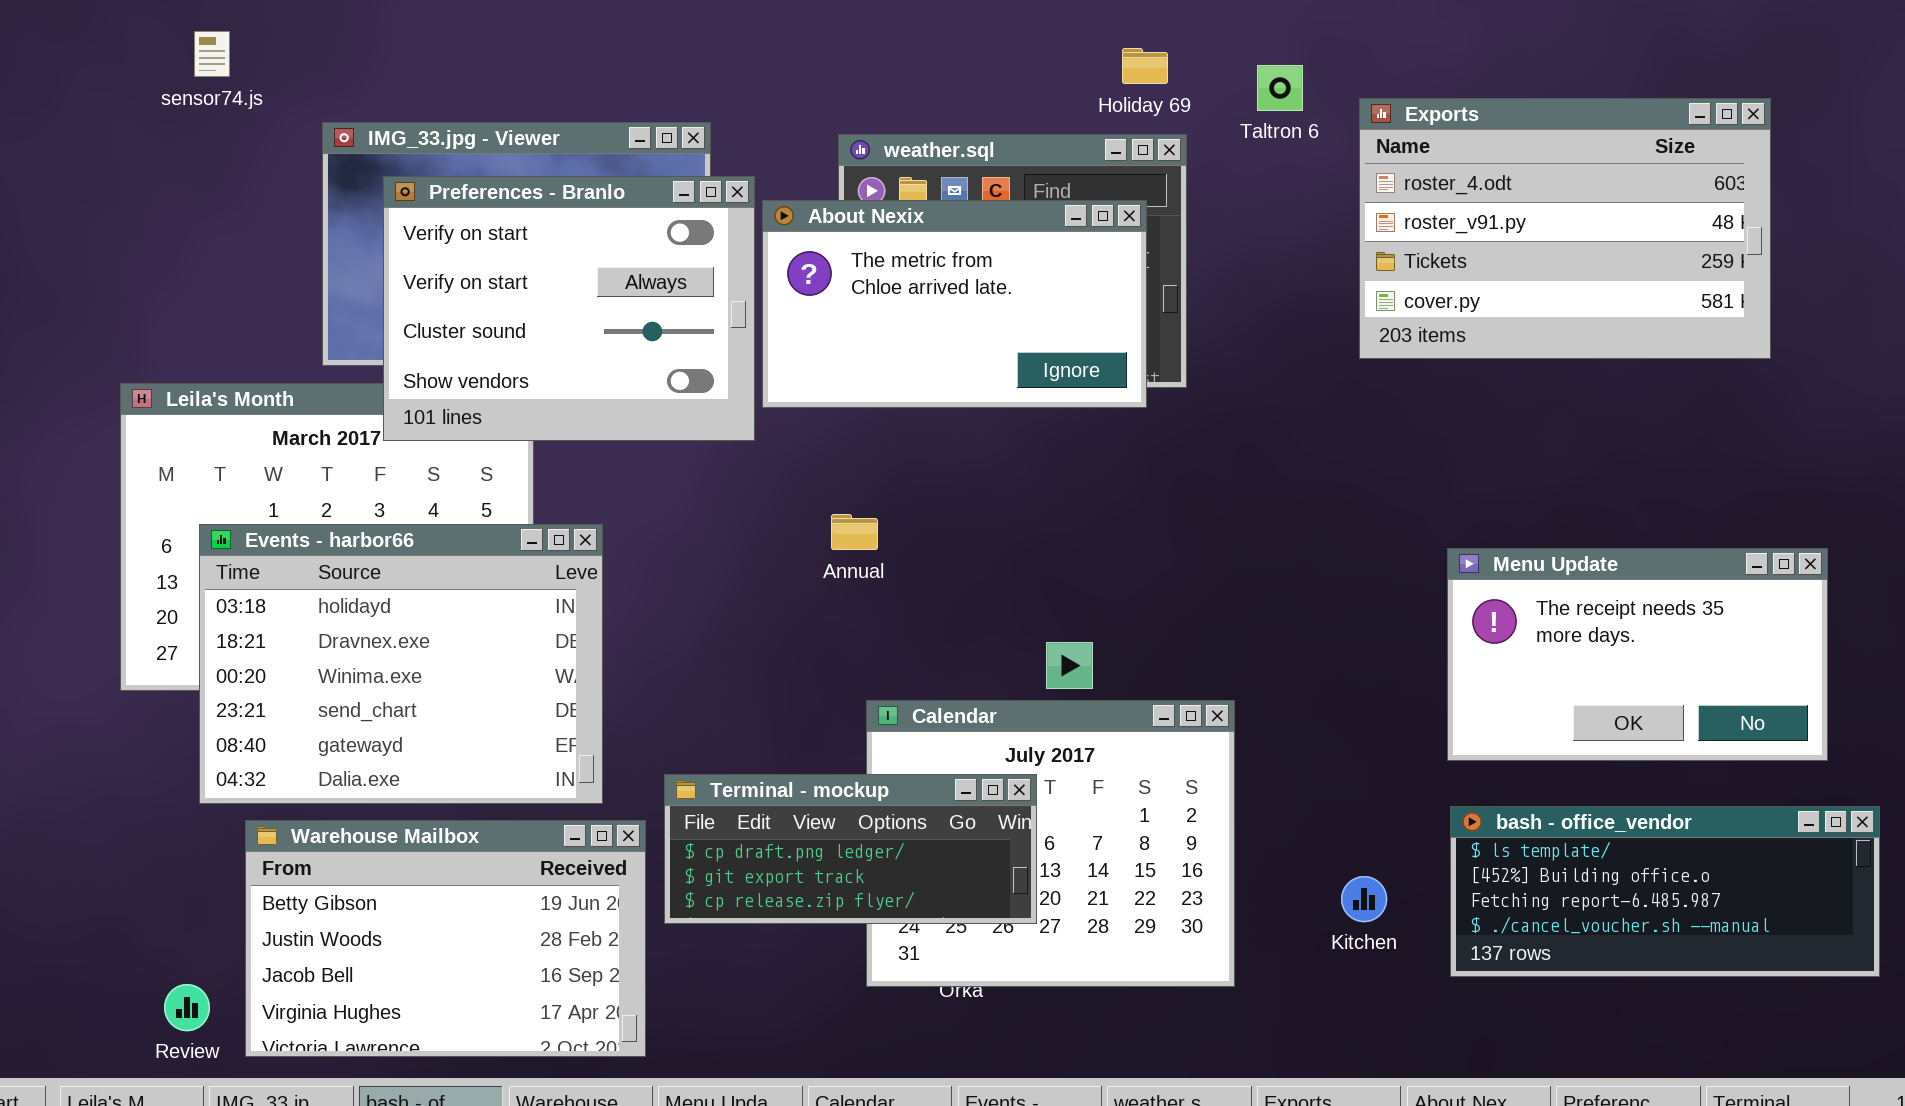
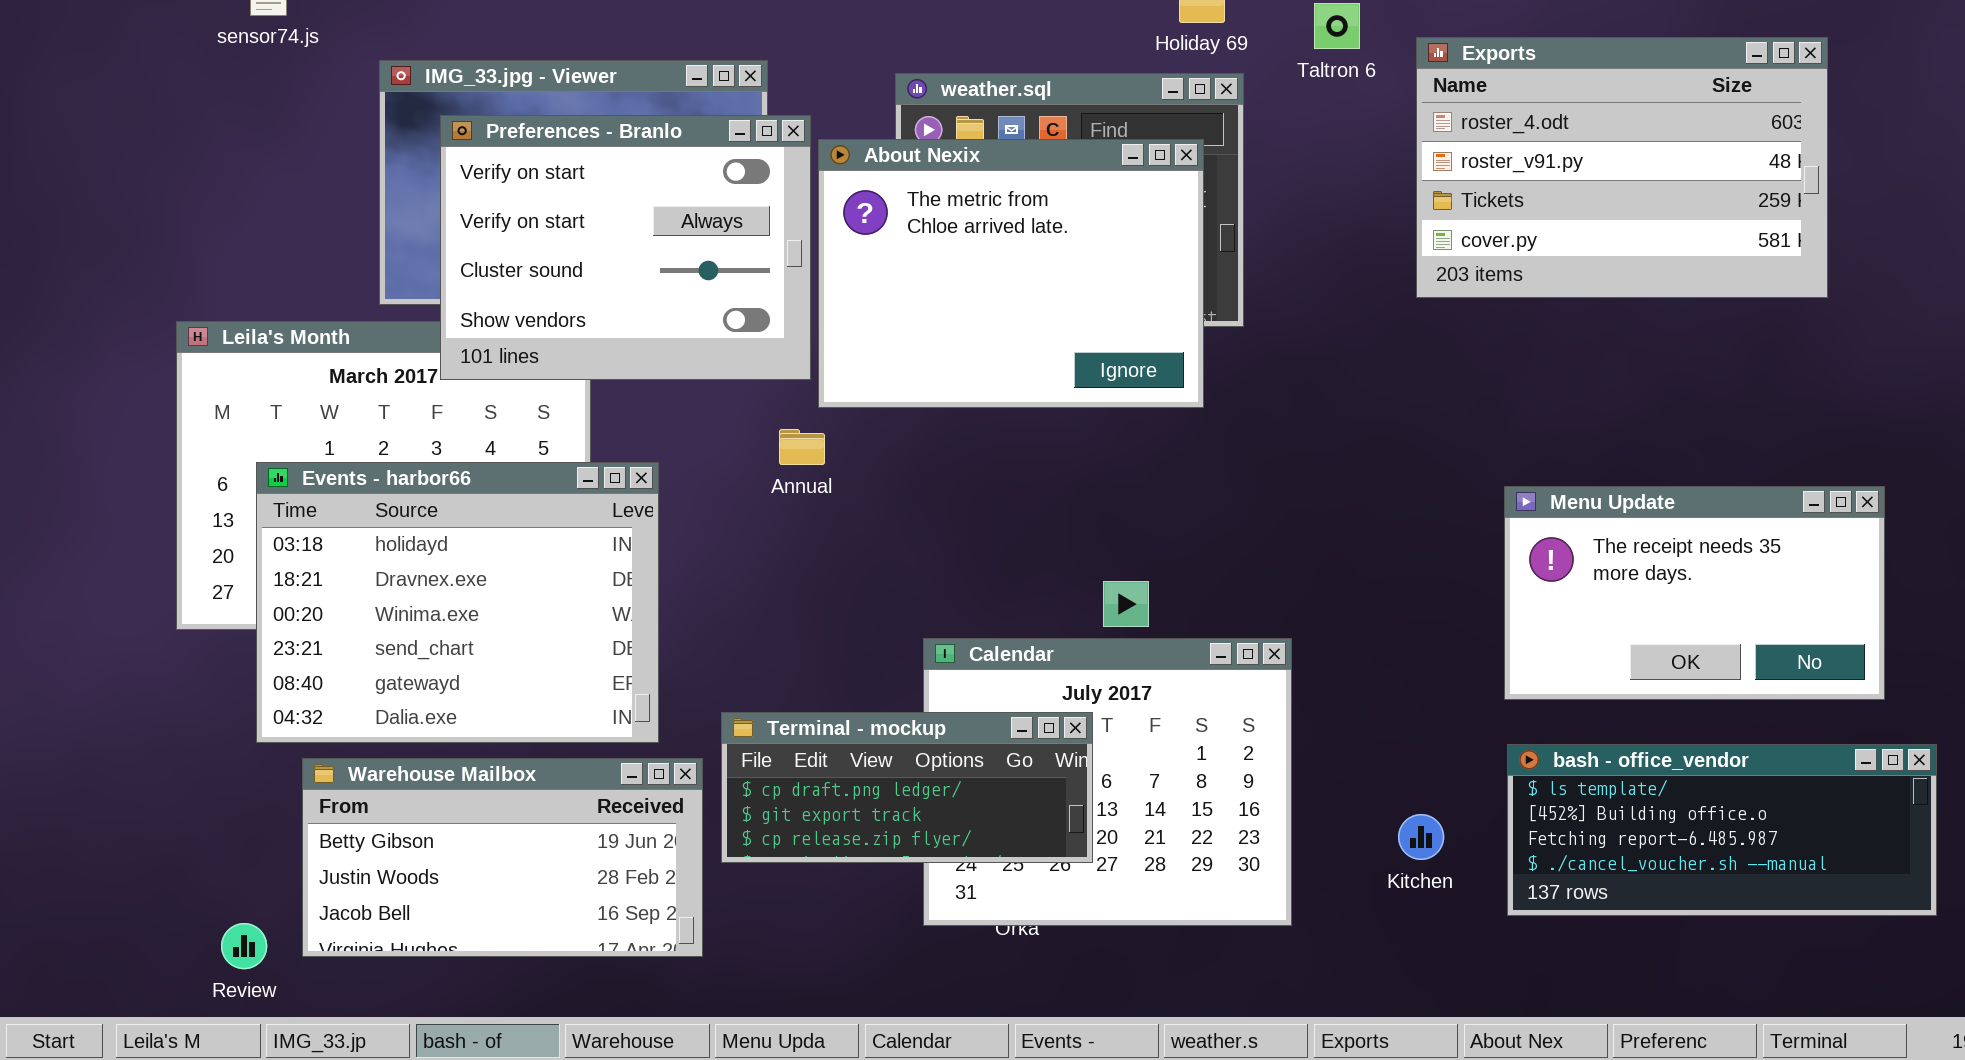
About Nexix: [762,200,1147,408] -> [818,139,1204,408], resized
Annual: [831,514,878,550] -> [779,429,825,465], moved
Warehouse Mailbox: [245,820,646,1057] -> [302,758,703,957], resized

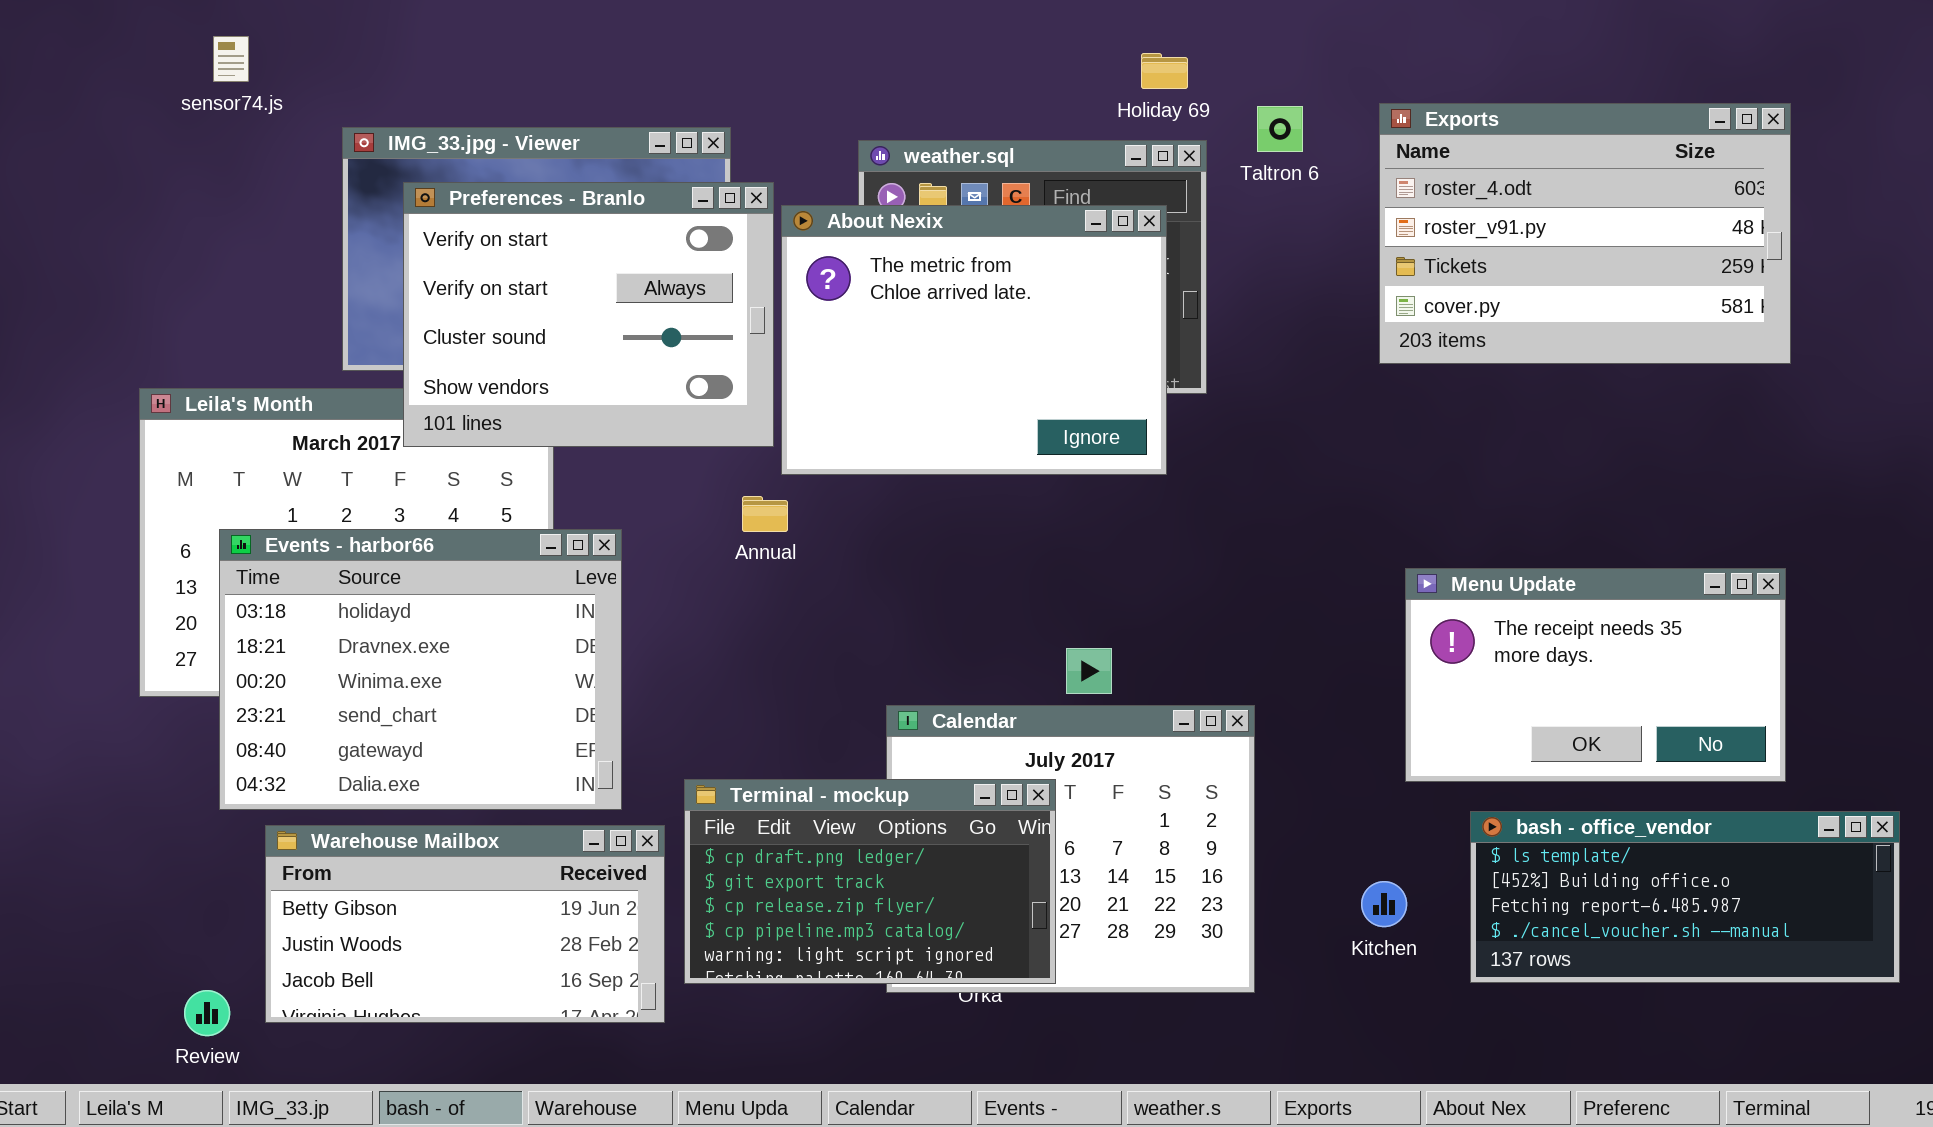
Taltron 6: [1314,3,1360,49] -> [1257,106,1303,152], moved
Menu Update: [1504,486,1885,700] -> [1405,568,1786,782], moved
Terminal - mockup: [721,712,1093,863] -> [684,779,1056,984], resized

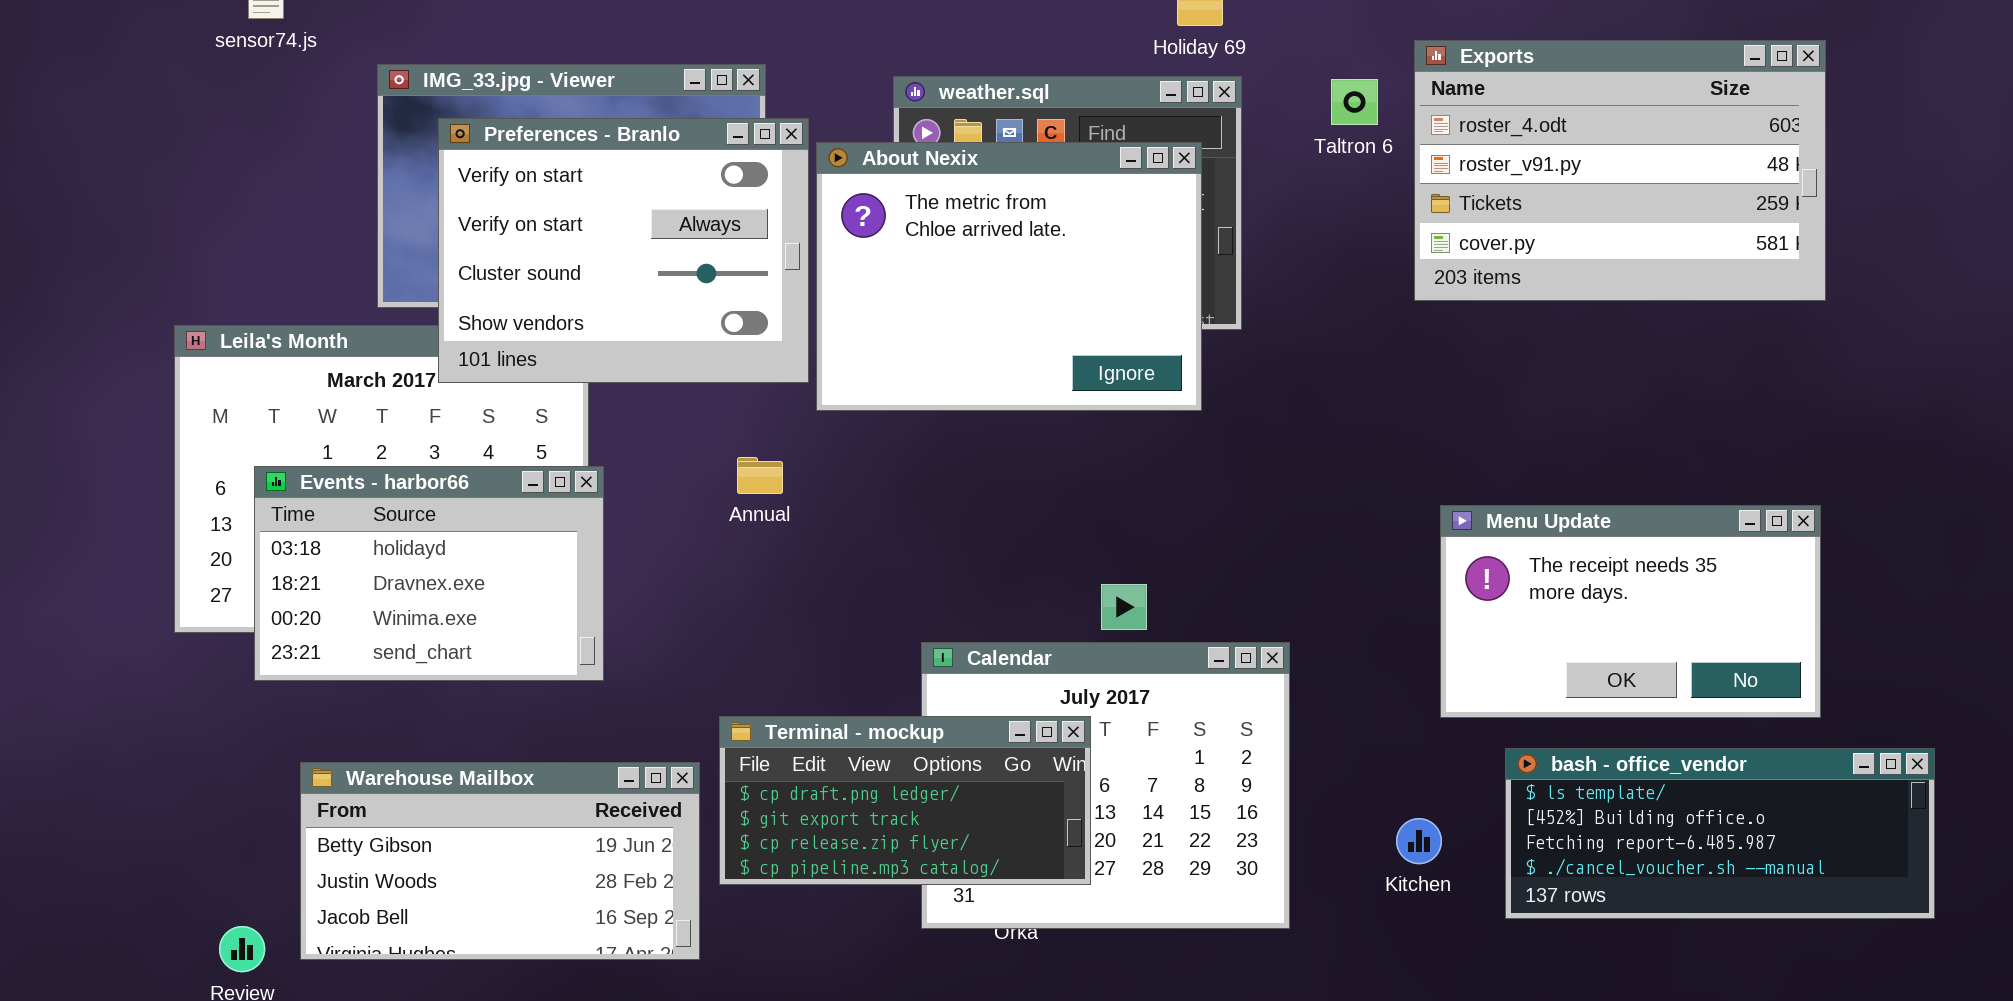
Taltron 6: [1257,106,1303,152] -> [1331,79,1378,125], moved
Annual: [742,496,788,532] -> [737,457,783,494], moved
Events - harbor66: [219,529,622,810] -> [254,466,604,681], resized
Terminal - mockup: [684,779,1056,984] -> [719,716,1091,885], resized

